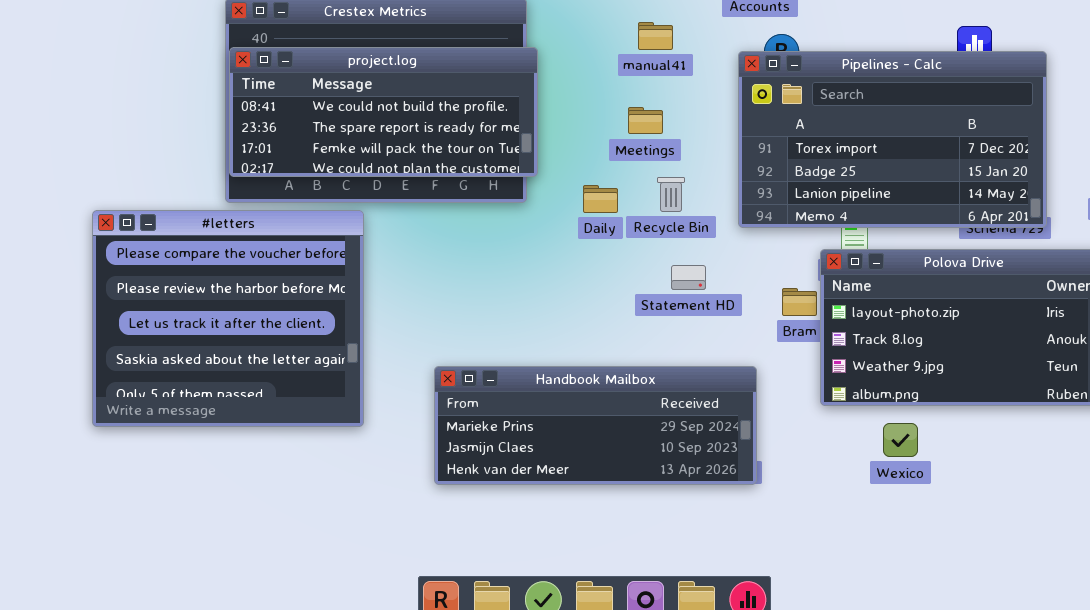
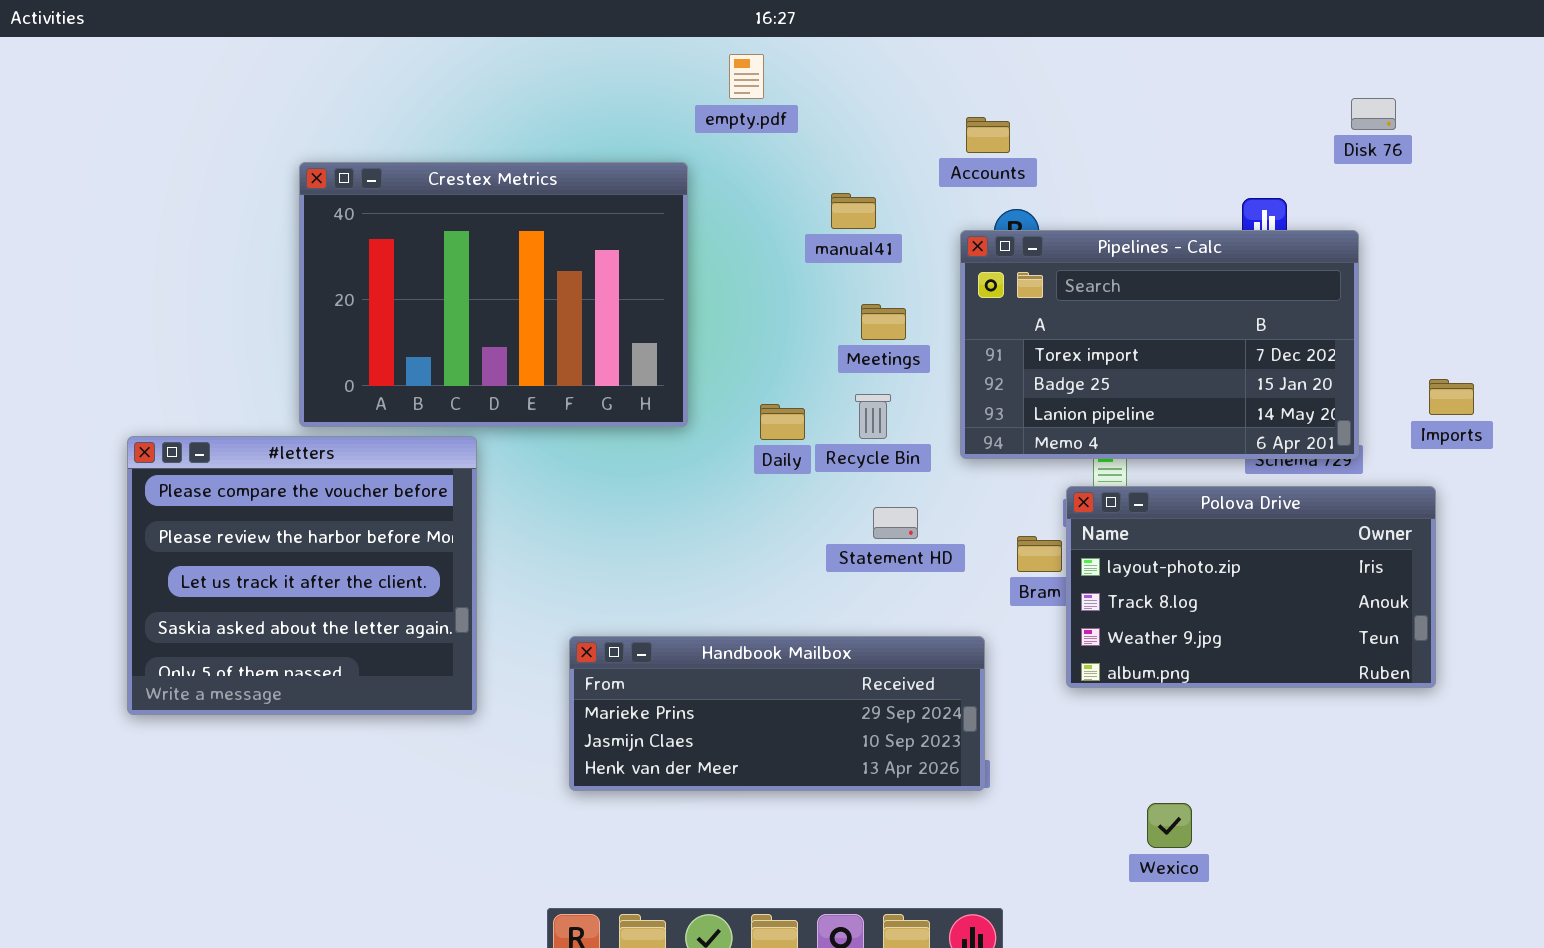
project.log: [229,47,538,177] -> none, closed
Meetings: [628,107,663,134] -> [861,304,906,340], moved
Wexico: [883,423,918,457] -> [1147,803,1192,848], moved

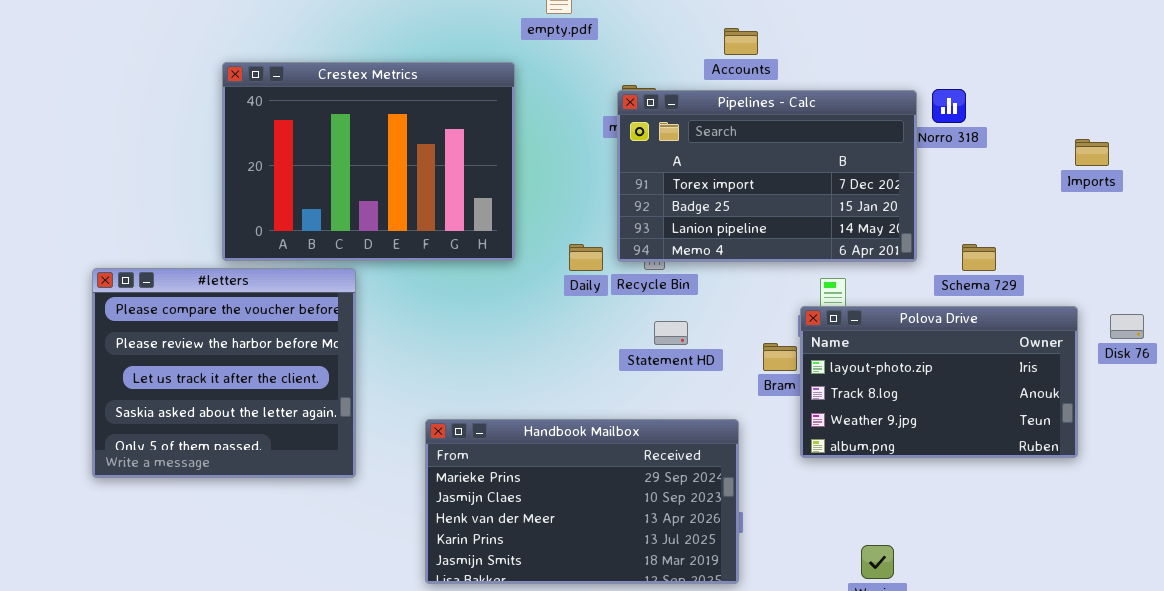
Disk 76: [1351,98,1396,130] -> [1110,314,1144,339], moved
Pipelines - Calc: [960,230,1359,459] -> [617,90,917,262], moved
Imports: [1429,379,1474,415] -> [1075,139,1109,166], moved
Handbook Mailbox: [569,636,985,791] -> [425,419,739,584], resized

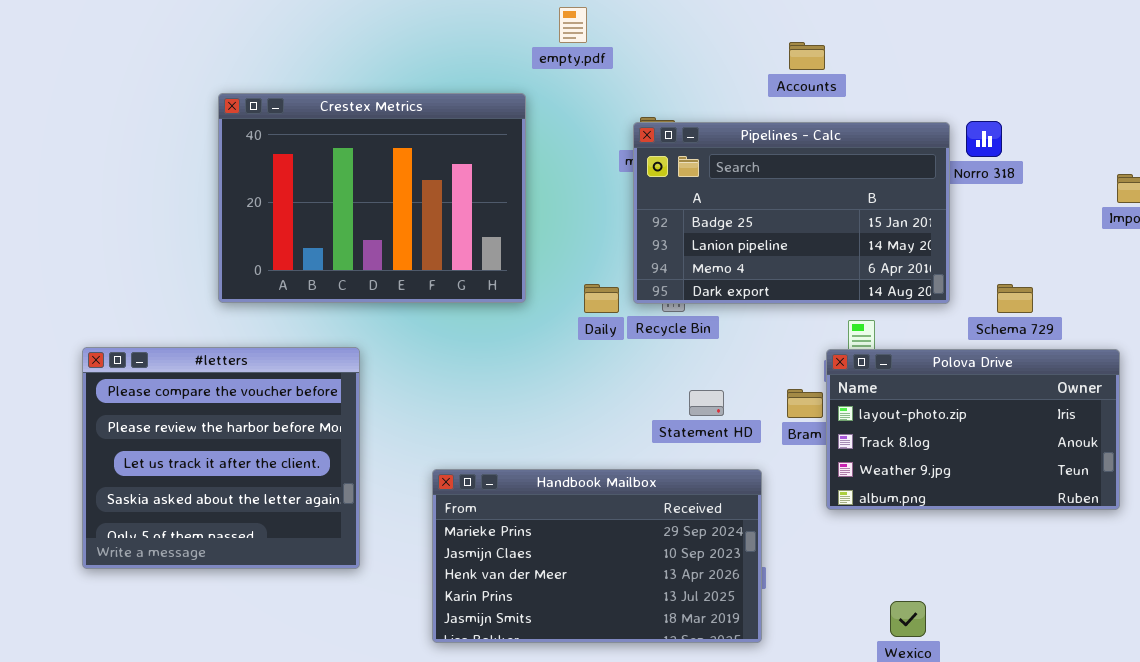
Accounts: [724,28,758,55] -> [789,42,825,70], moved
Pipelines - Calc: [617,90,917,262] -> [633,122,950,304], scrolled down 1 row
#letters: [92,268,356,478] -> [82,347,360,569], moved
Statement HD: [654,321,688,345] -> [689,390,724,416], moved

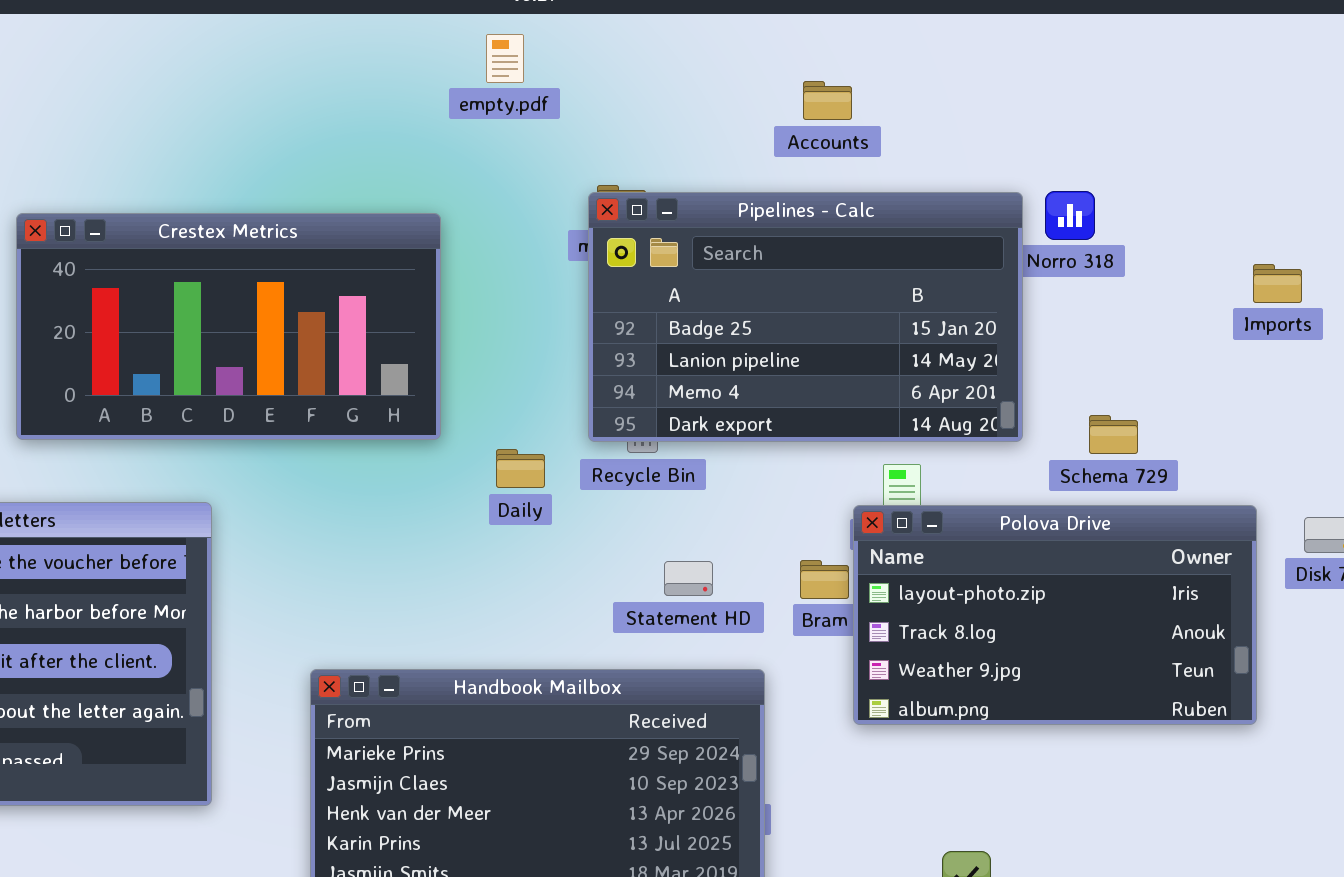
Crestex Metrics: [218,93,526,303] -> [16,213,441,440], resized
Daily: [584,284,619,313] -> [496,449,545,488], moved

